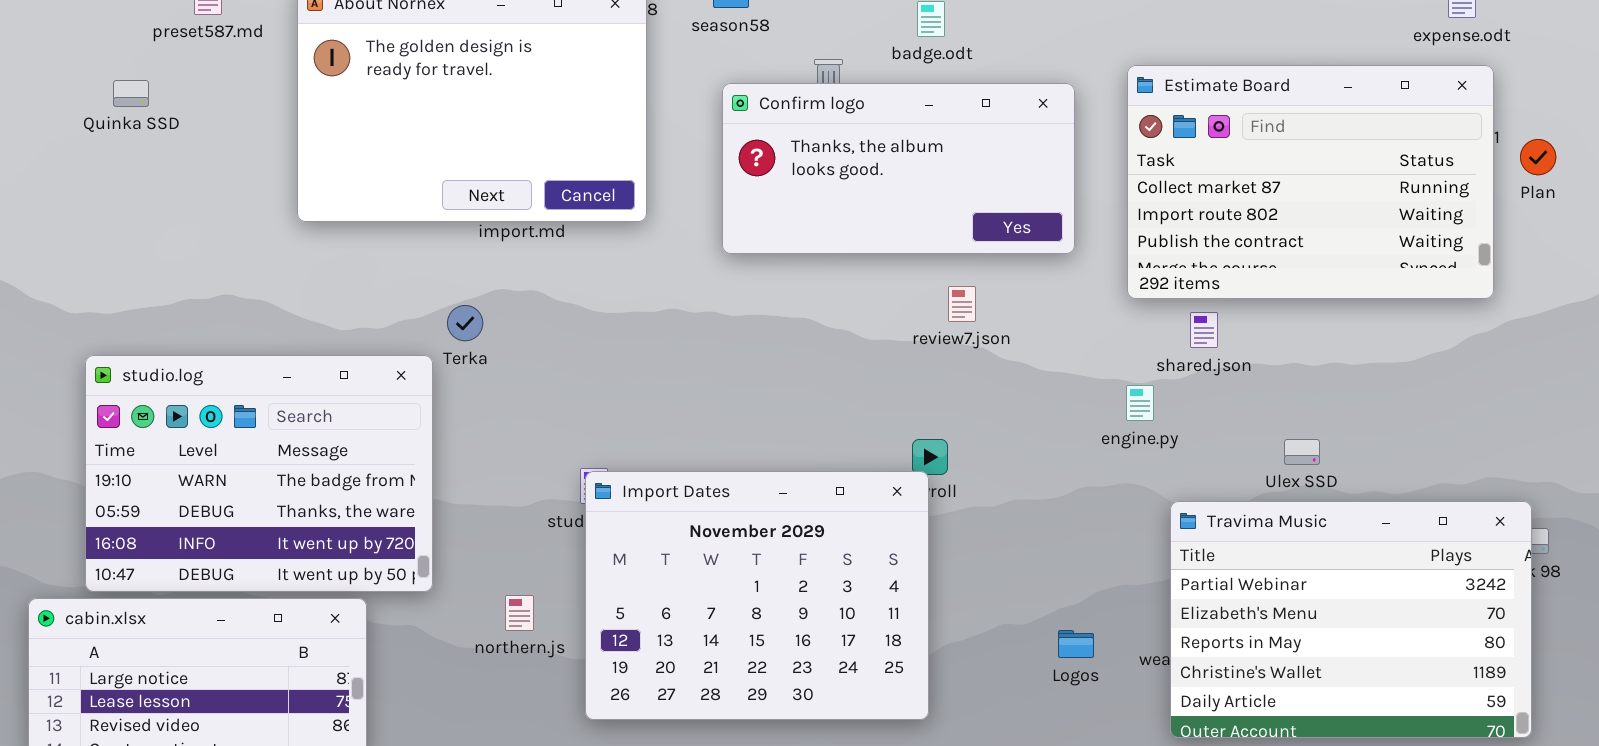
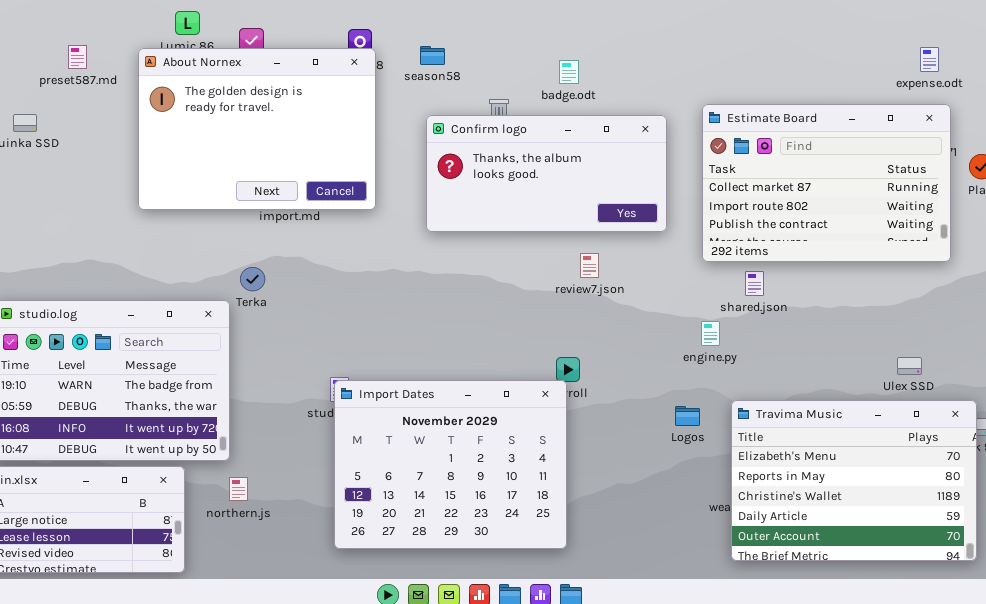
Ulex SSD: [1284,439,1320,465] -> [897,357,922,375], moved
Travima Music: [1170,501,1532,738] -> [731,400,977,561], scrolled down 1 row
northern.js: [505,595,534,631] -> [229,477,248,501], moved
Logos: [1058,630,1094,658] -> [675,406,700,426], moved

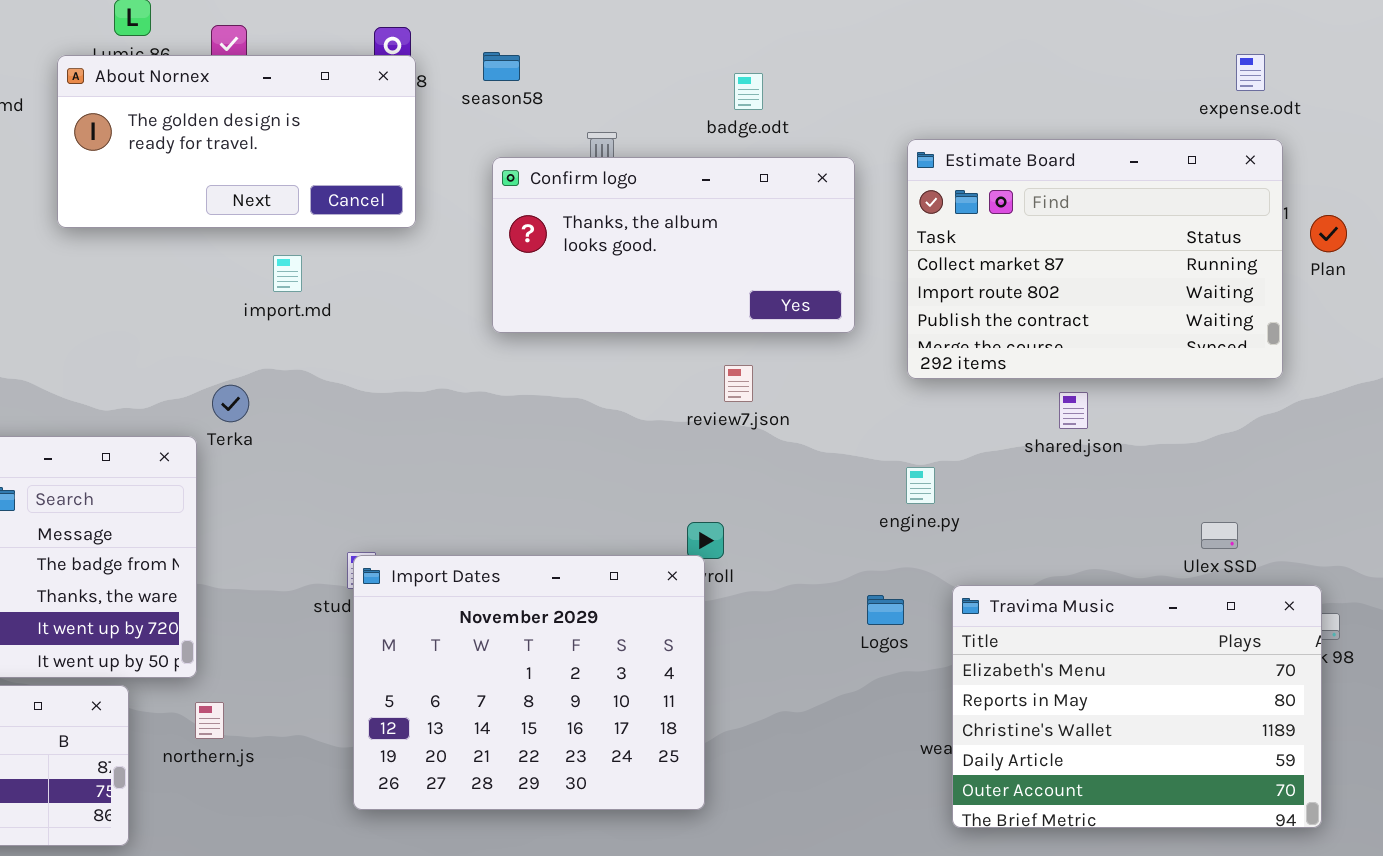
About Nornex: [138,48,376,210] -> [57,55,416,228], resized
badge.odt: [559,60,579,84] -> [734,73,763,110], moved
shared.json: [745,271,764,296] -> [1059,392,1088,429], moved

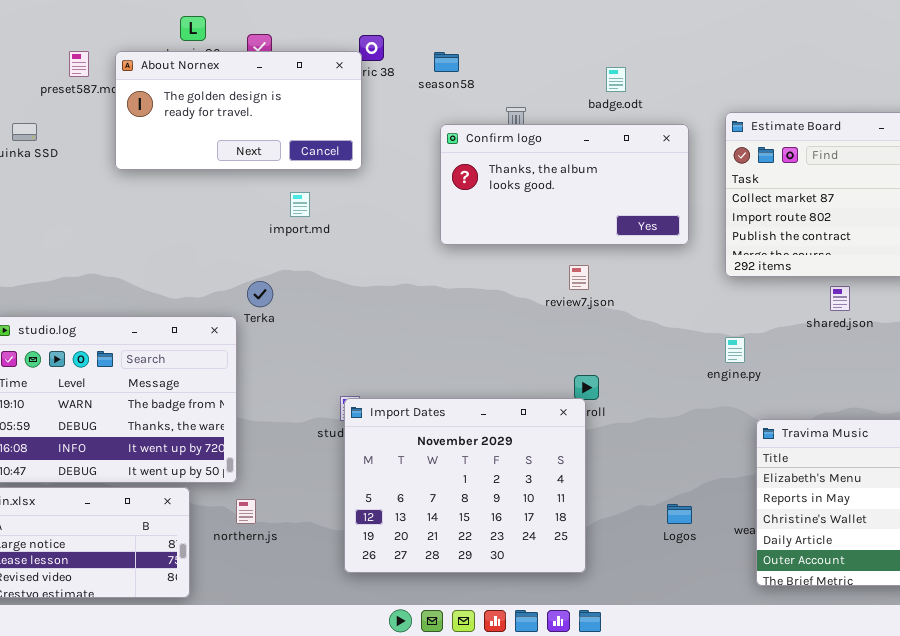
About Nornex: [57,55,416,228] -> [115,51,362,170], moved
review7.json: [724,365,753,402] -> [569,265,589,290], moved
Logos: [867,595,904,625] -> [667,504,692,524], moved

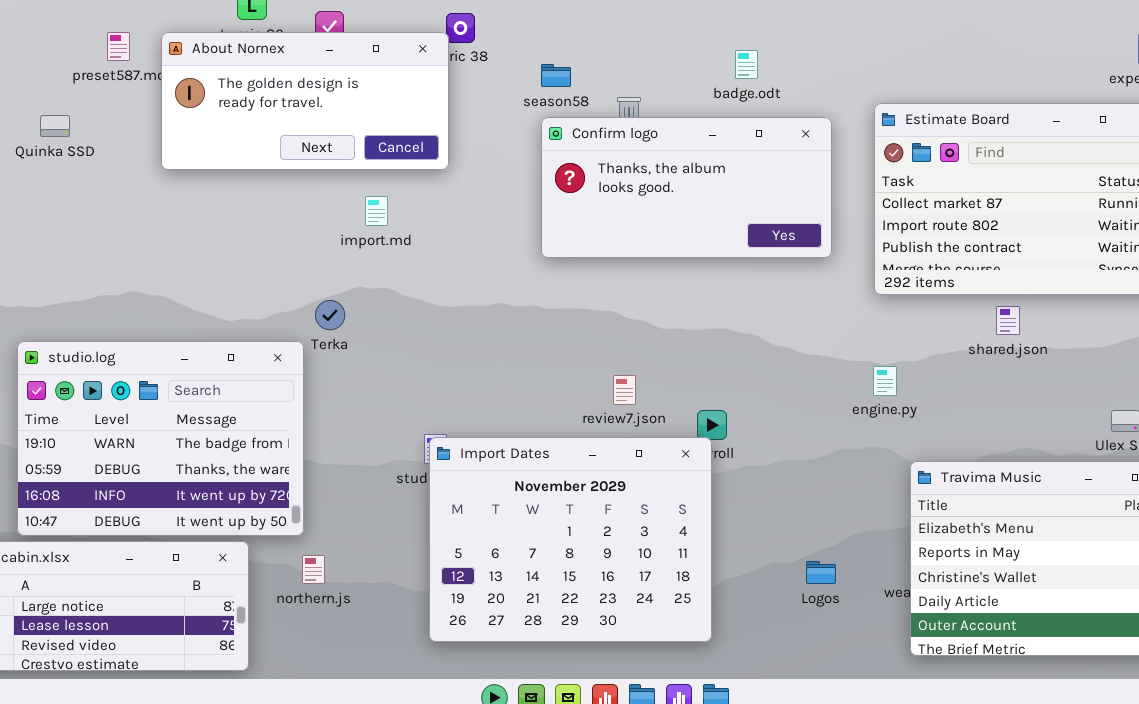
season58: [434,52,459,72] -> [541,64,571,87], moved
review7.json: [569,265,589,290] -> [613,375,636,405], moved

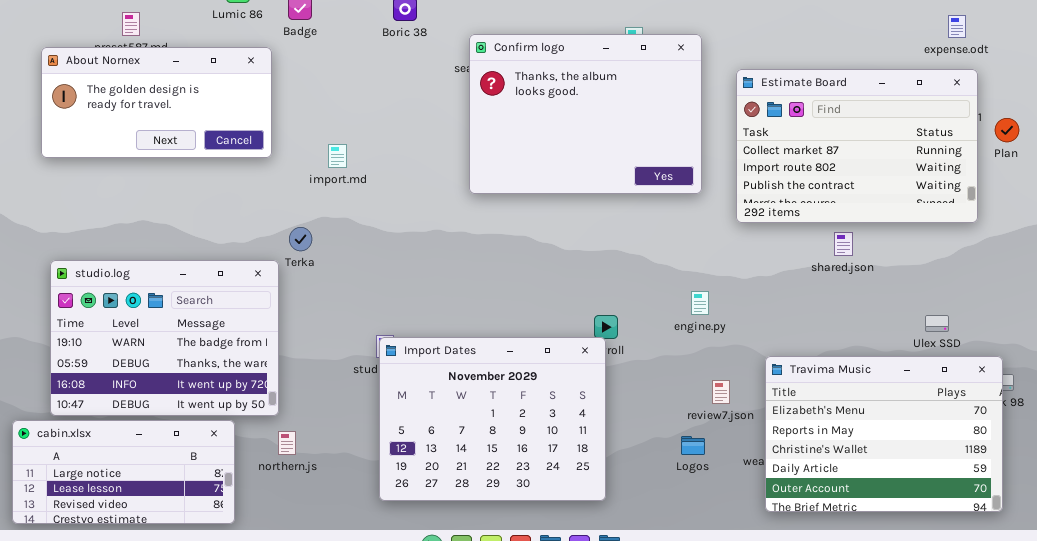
About Nornex: [161,32,449,170] -> [41,47,272,158], moved
Confirm logo: [541,117,832,258] -> [469,34,702,194], resized
engine.py: [873,366,897,396] -> [691,291,709,315], moved
review7.json: [613,375,636,405] -> [712,380,730,404], moved

